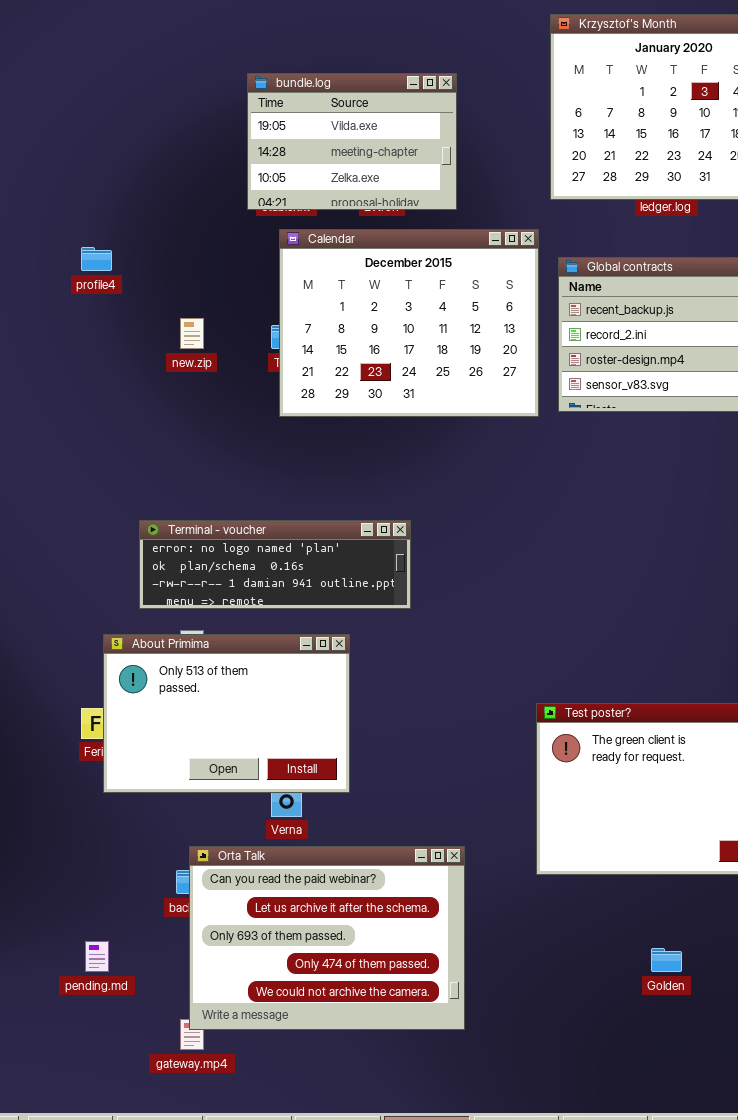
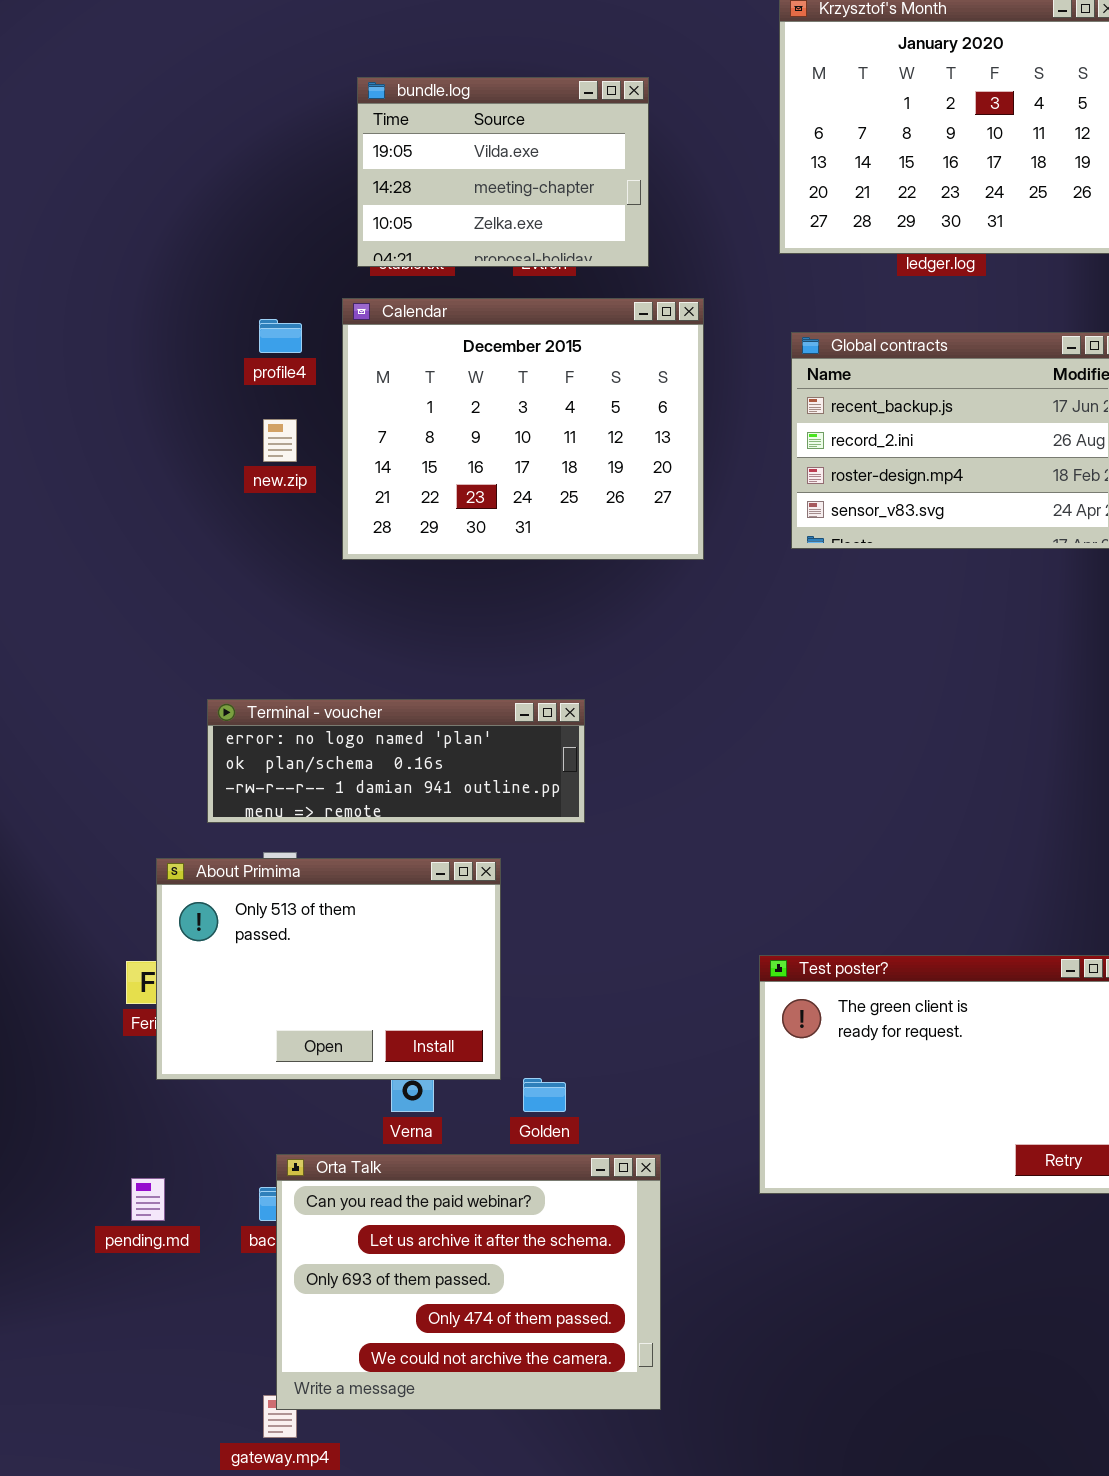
Calendar: [279,229,539,417] -> [342,298,704,560], moved
profile4: [81,247,112,271] -> [259,319,302,353], moved
pending.md: [85,941,109,972] -> [131,1178,165,1221], moved
Golden: [651,948,682,972] -> [523,1078,566,1112], moved

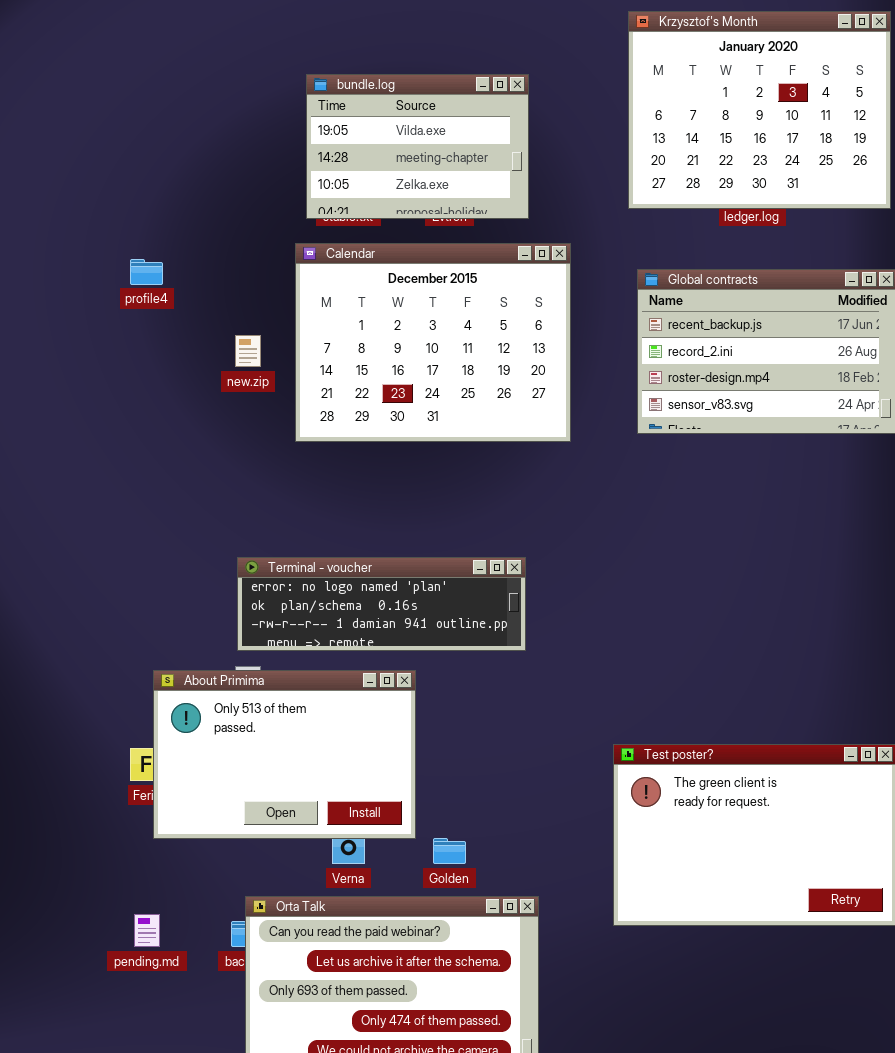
profile4: [259,319,302,353] -> [130,259,163,285], moved
Terminal - voucher: [207,699,585,823] -> [237,557,526,651], moved

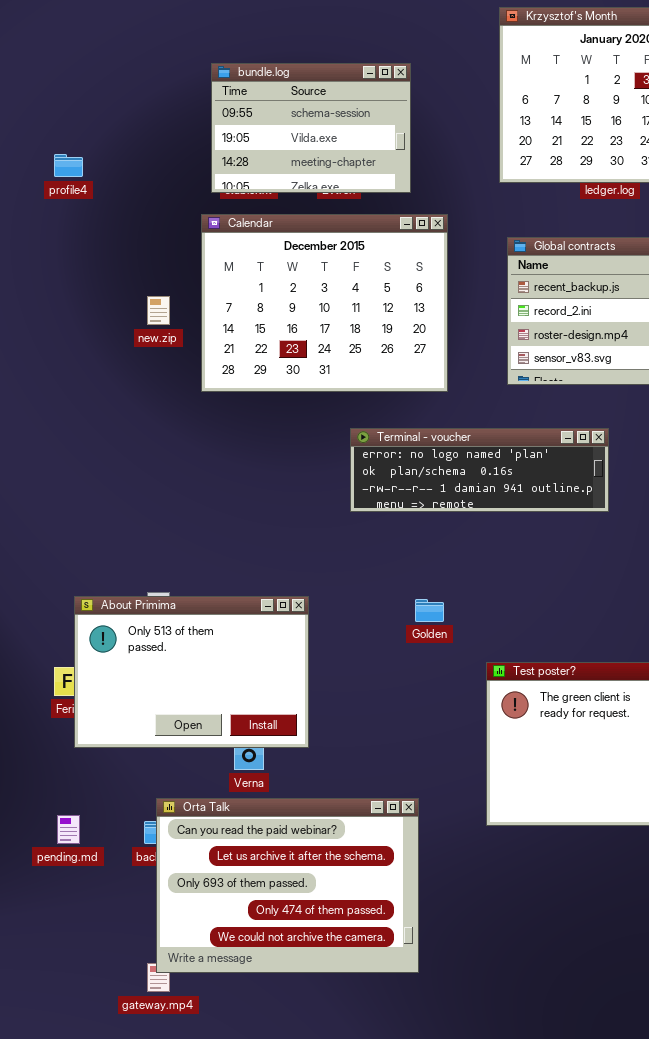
bundle.log: [306,74,529,219] -> [211,63,411,193], scrolled up 1 row
profile4: [130,259,163,285] -> [54,154,83,177], moved
Terminal - voucher: [237,557,526,651] -> [350,428,609,512], moved
Golden: [433,838,466,864] -> [415,599,444,622], moved

